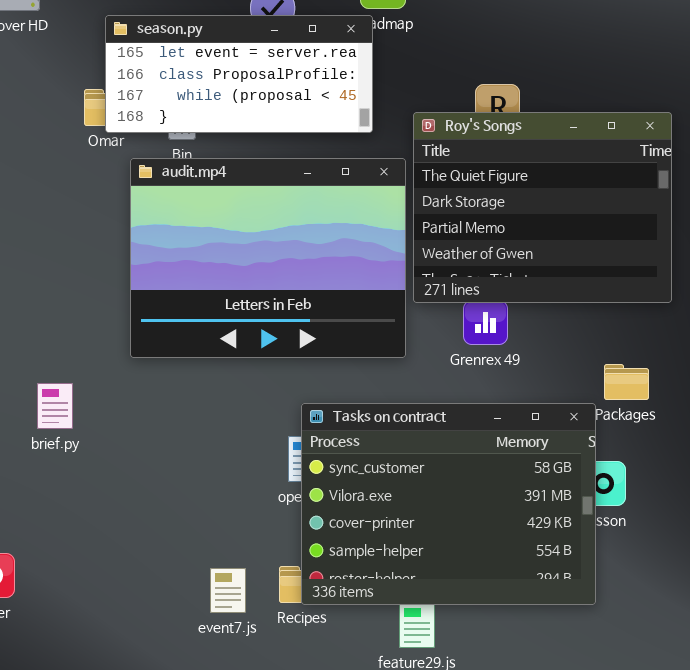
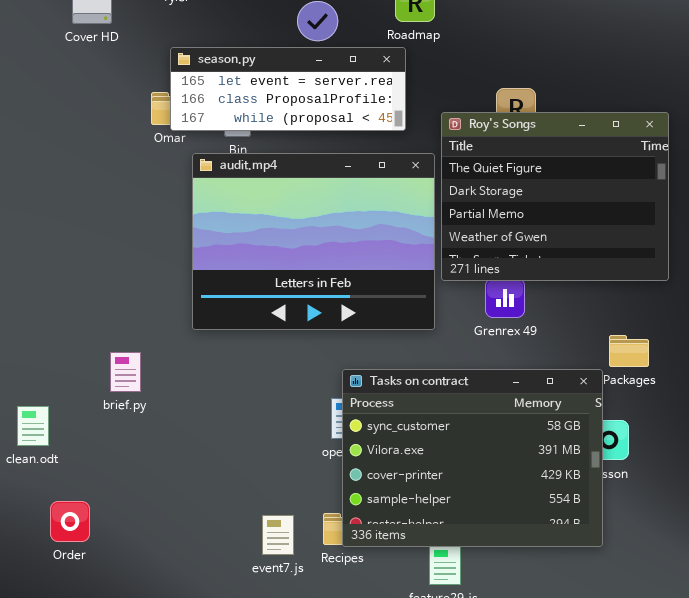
season.py: [105,15,373,133] -> [170,47,406,131], resized

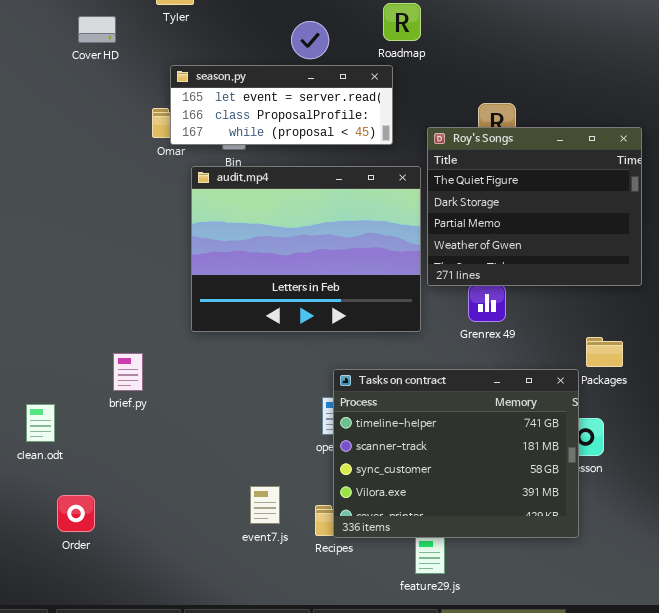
Tasks on contract: [342,369,603,547] -> [333,369,579,538], scrolled up 2 rows
event7.js: [262,515,294,555] -> [250,486,280,524], moved

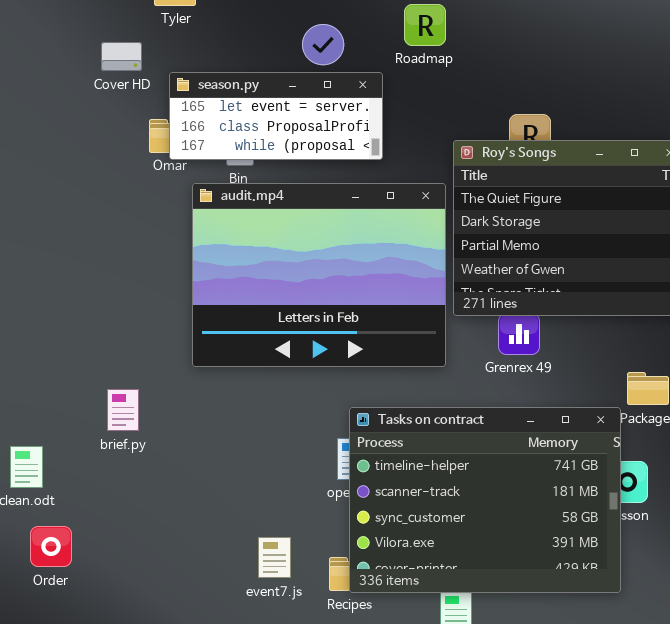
Cover HD: [78,16,116,43] -> [101,42,142,71], moved
season.py: [170,65,393,145] -> [169,72,383,160], resized
Order: [57,495,95,532] -> [30,526,72,567], moved

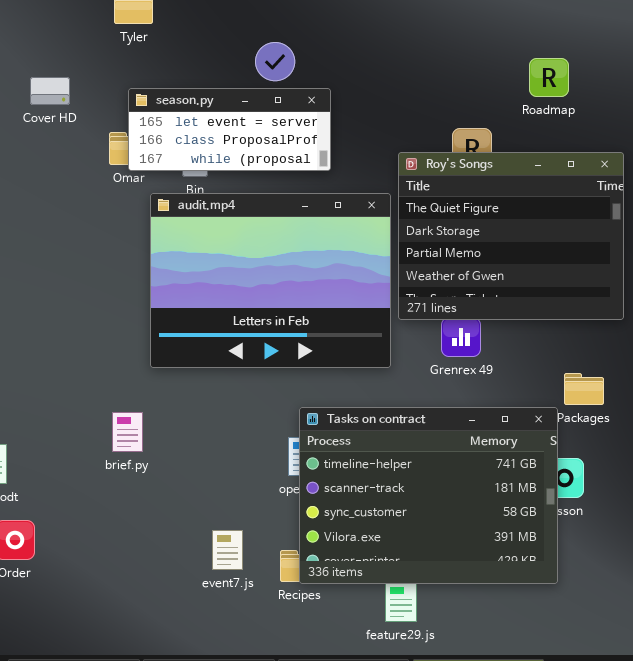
Roadmap: [404,4,446,46] -> [529,58,569,97], moved
Cover HD: [101,42,142,71] -> [30,77,70,105], moved
brief.py: [107,389,139,431] -> [112,412,143,452], moved

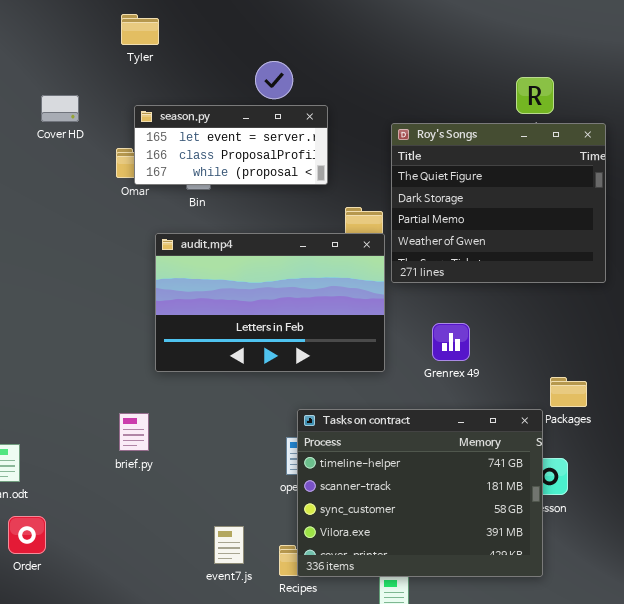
Roy's Songs: [398,152,624,320] -> [391,123,606,283], moved
audit.mp4: [150,193,391,368] -> [155,233,385,372], resized

